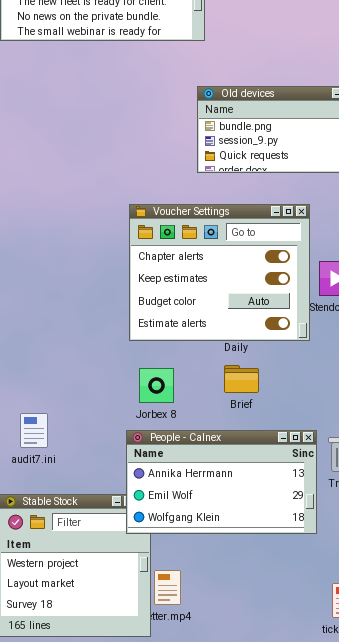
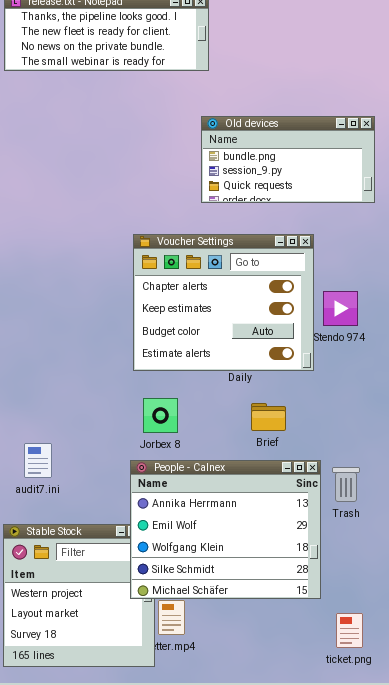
Brief: [224,365,259,393] -> [251,403,286,431], moved
People - Calnex: [126,430,317,534] -> [130,460,321,599], resized

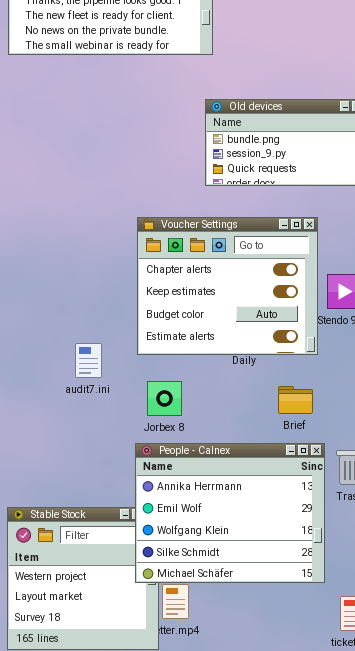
Brief: [251,403,286,431] -> [278,386,313,414], moved
audit7.ini: [24,443,52,478] -> [75,343,102,378], moved

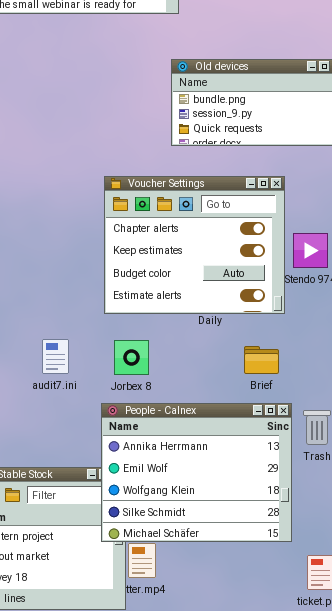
audit7.ini: [75,343,102,378] -> [42,339,69,374], moved

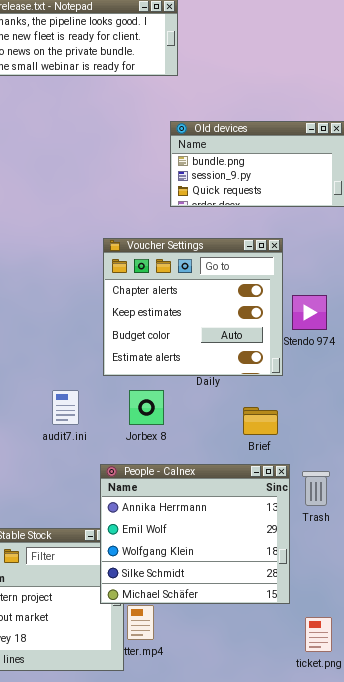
audit7.ini: [42,339,69,374] -> [52,390,79,425], moved
Jorbex 8: [114,340,149,375] -> [129,390,164,425], moved

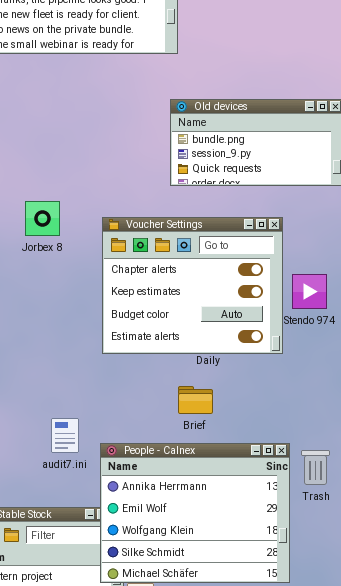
audit7.ini: [52,390,79,425] -> [51,418,79,453], moved
Jorbex 8: [129,390,164,425] -> [25,201,60,236], moved
Brief: [243,407,278,435] -> [178,386,213,414], moved

